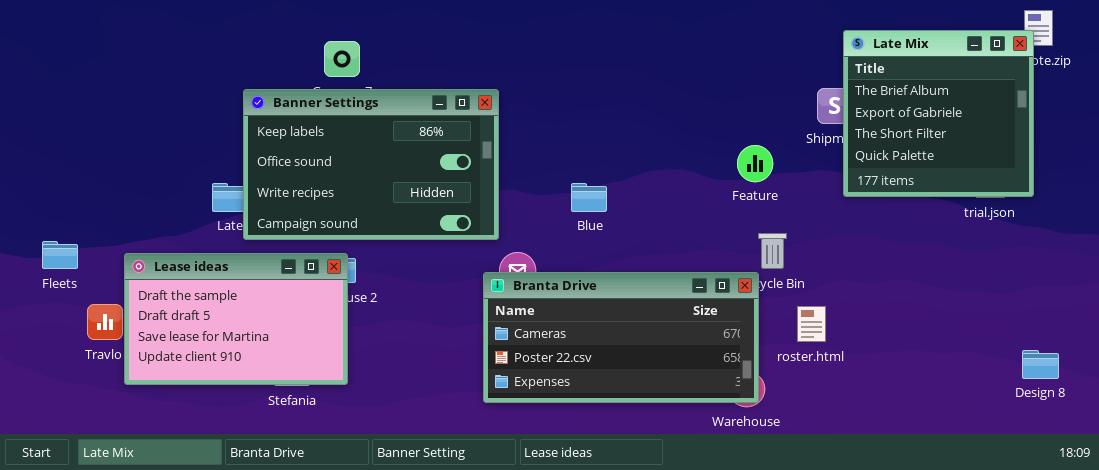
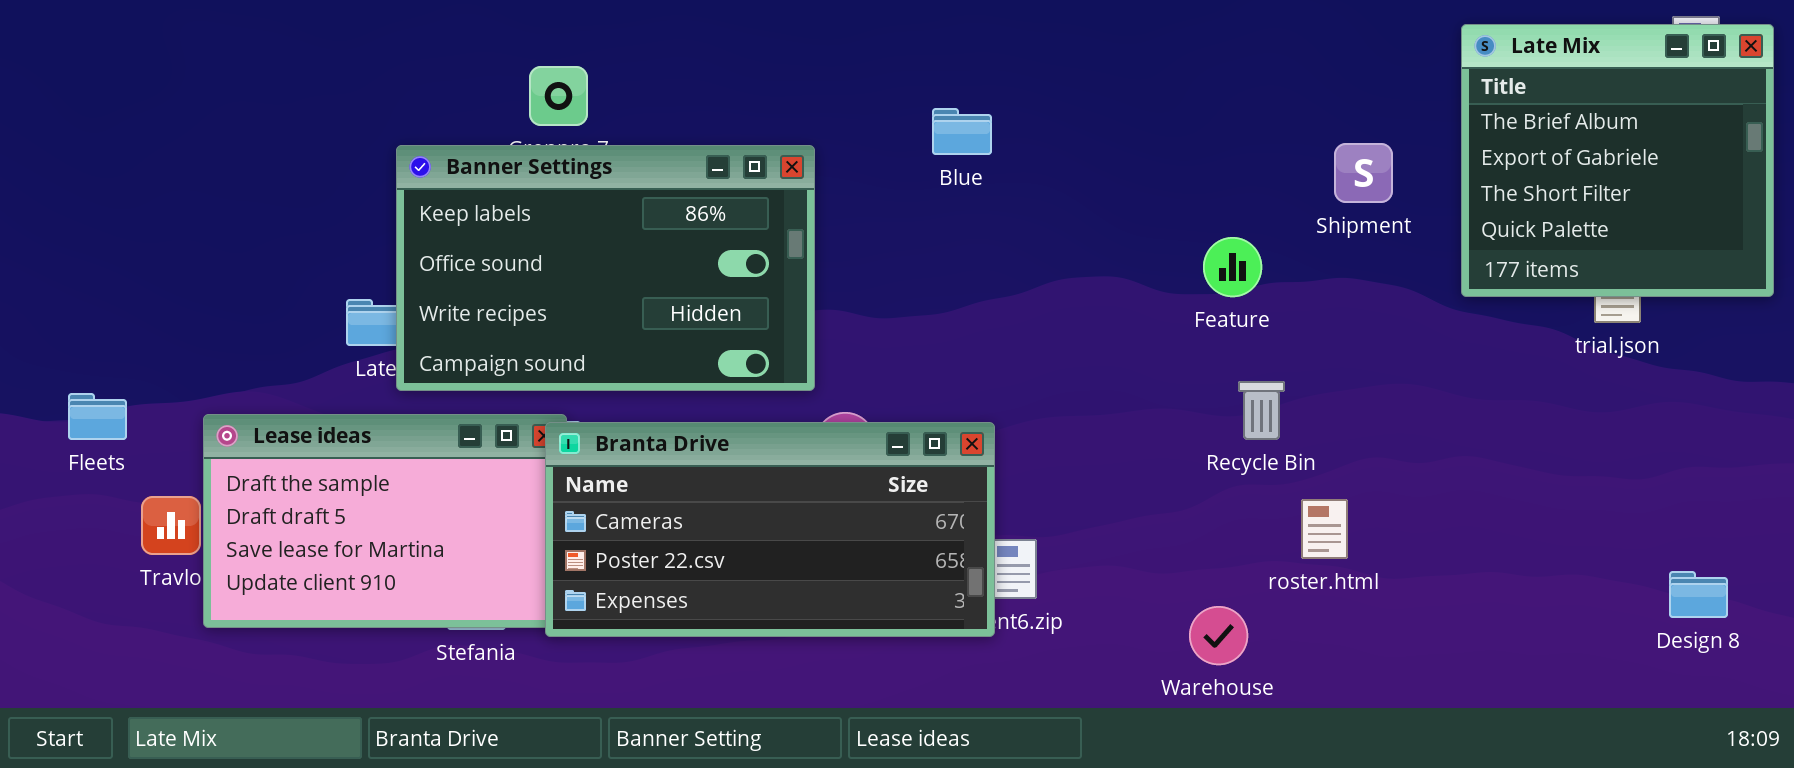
Late Mix: [843,30,1034,197] -> [1461,24,1774,297], moved
Blue: [571,183,607,212] -> [932,108,992,155], moved
Branta Drive: [483,272,759,403] -> [545,422,995,637], moved

